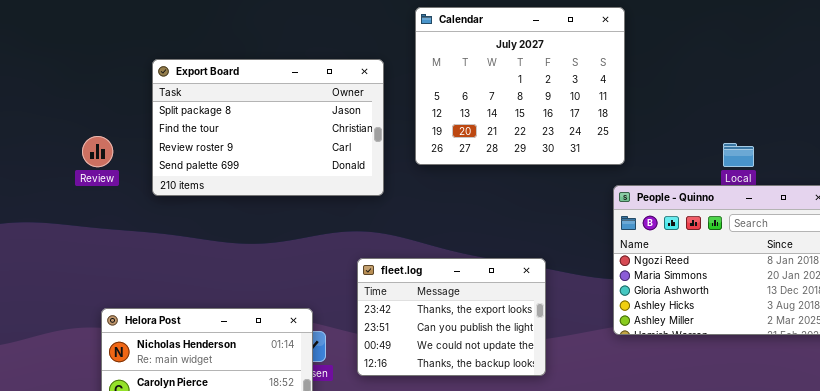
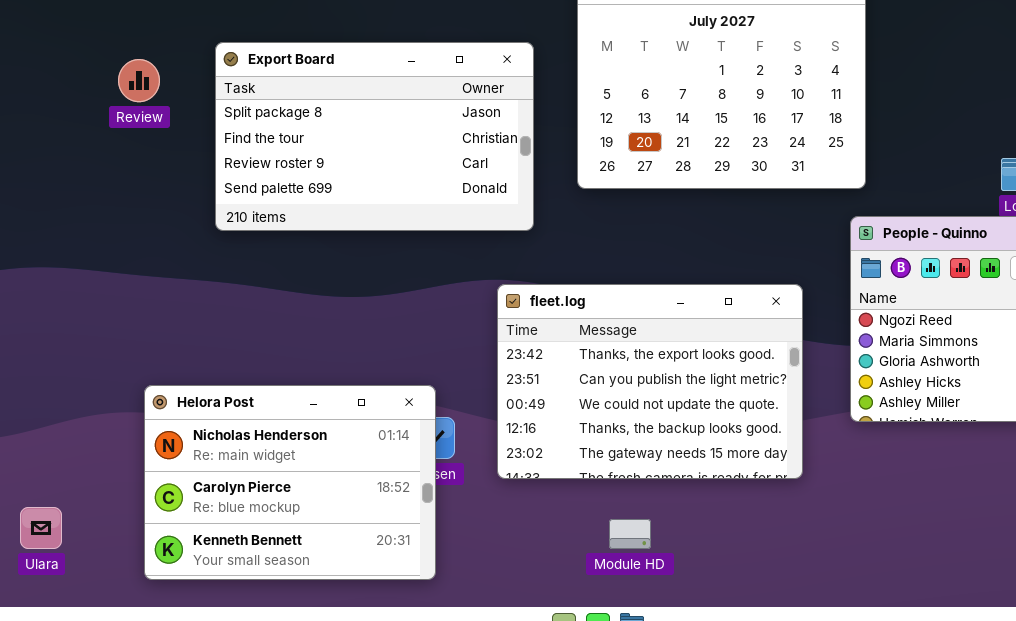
Review: [82,136,113,167] -> [118,59,160,102], moved
fleet.log: [357,258,546,376] -> [497,284,803,479], resized

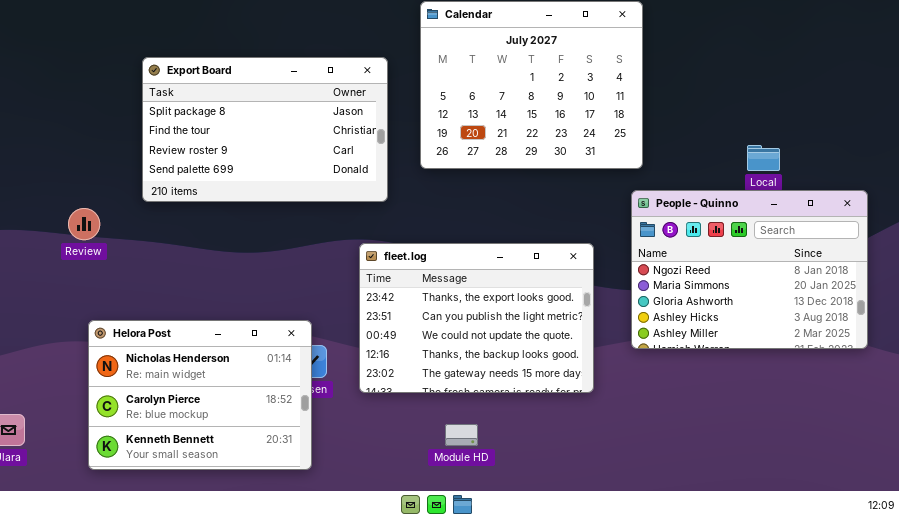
Review: [118,59,160,102] -> [68,208,100,240], moved

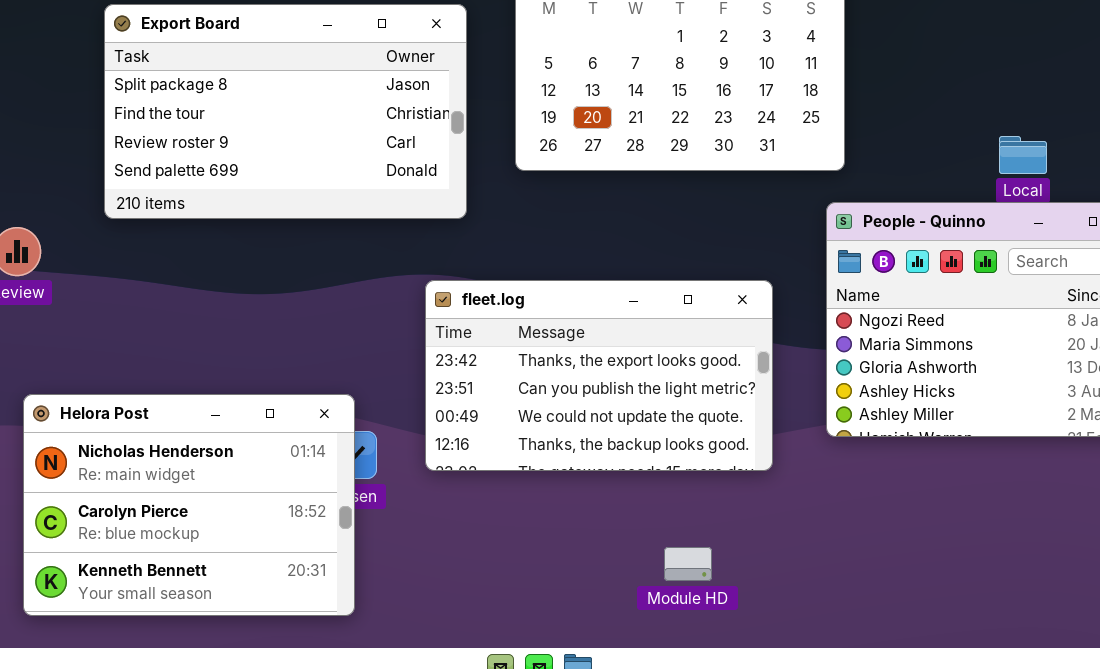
fleet.log: [359,243,594,393] -> [425,280,773,471], resized
Module HD: [445,424,478,446] -> [664,547,712,581], moved

